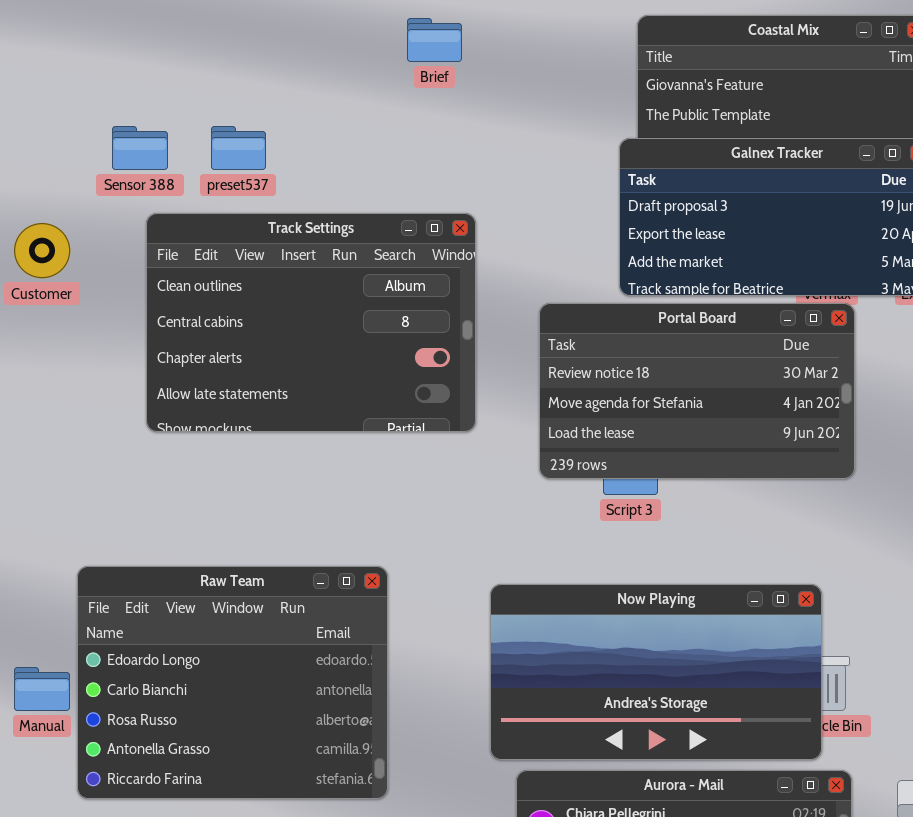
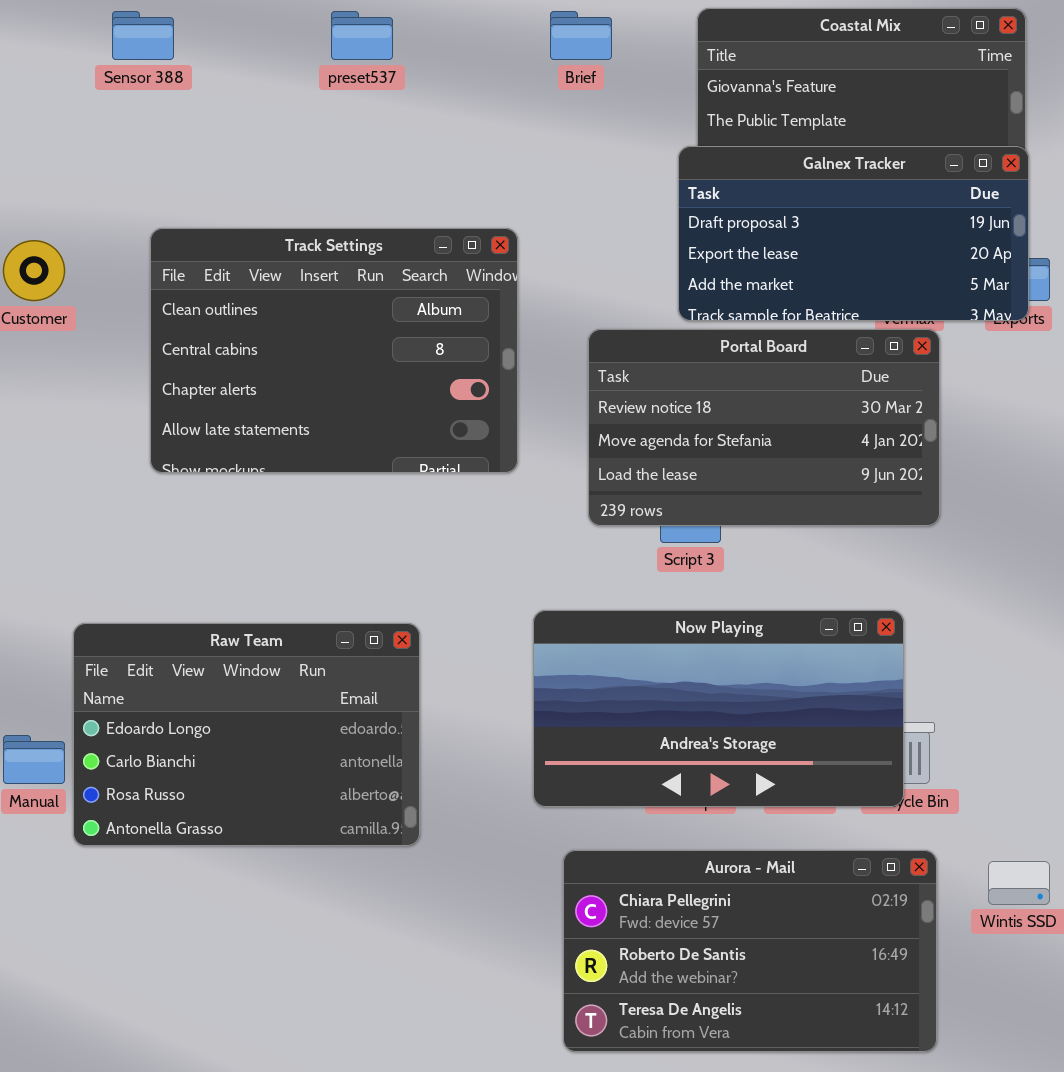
Brief: [407,18,462,62] -> [550,11,612,60], moved
Sensor 388: [112,126,168,170] -> [112,11,174,60], moved
preset537: [211,126,266,170] -> [331,11,393,60], moved
Raw Team: [77,566,388,799] -> [73,623,420,846], resized
Now Playing: [490,584,822,760] -> [533,610,904,807], moved

